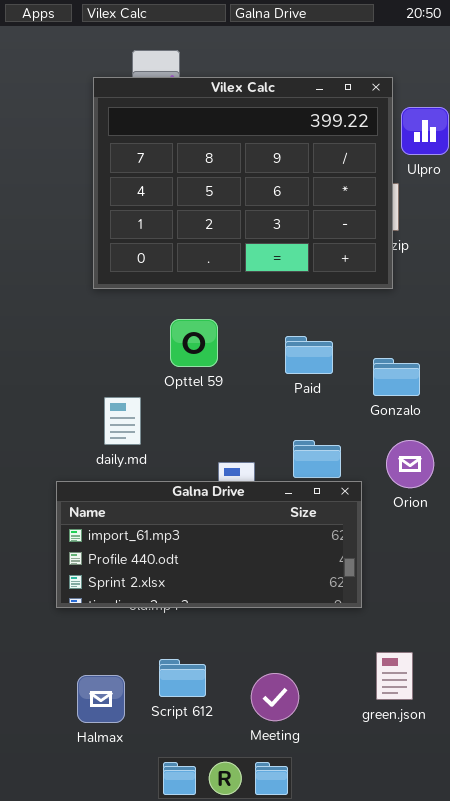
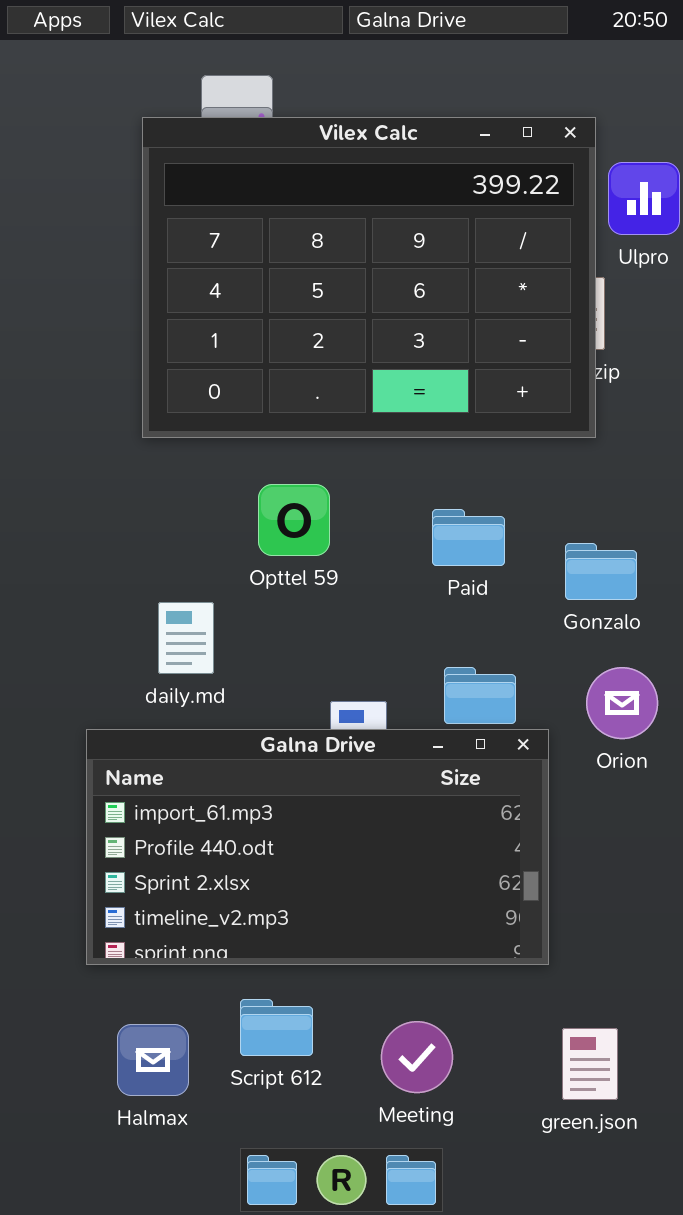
Galna Drive: [56,481,362,608] -> [86,729,549,965], resized
green.json: [376,652,413,700] -> [562,1028,618,1100], moved

